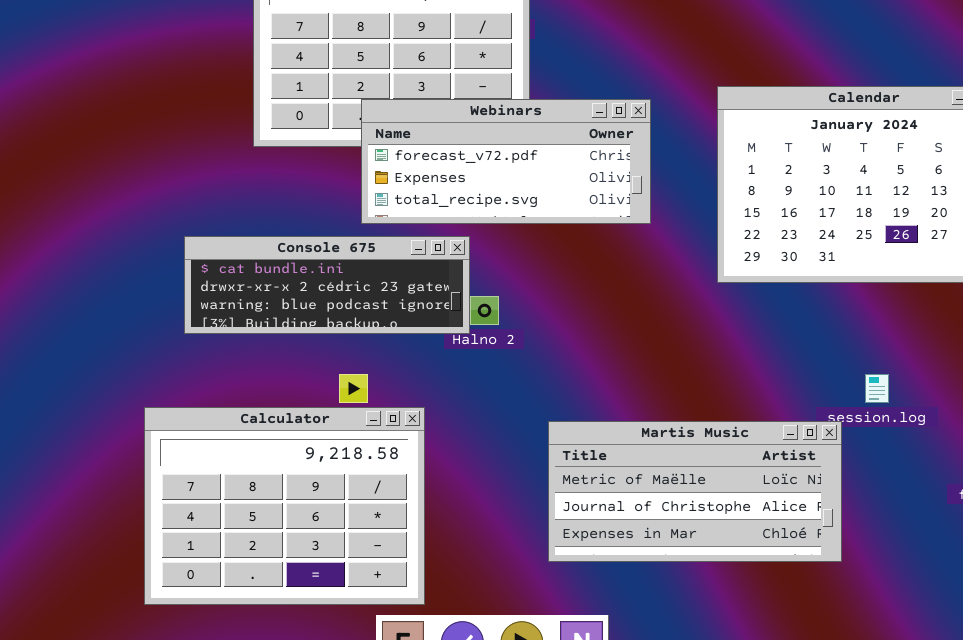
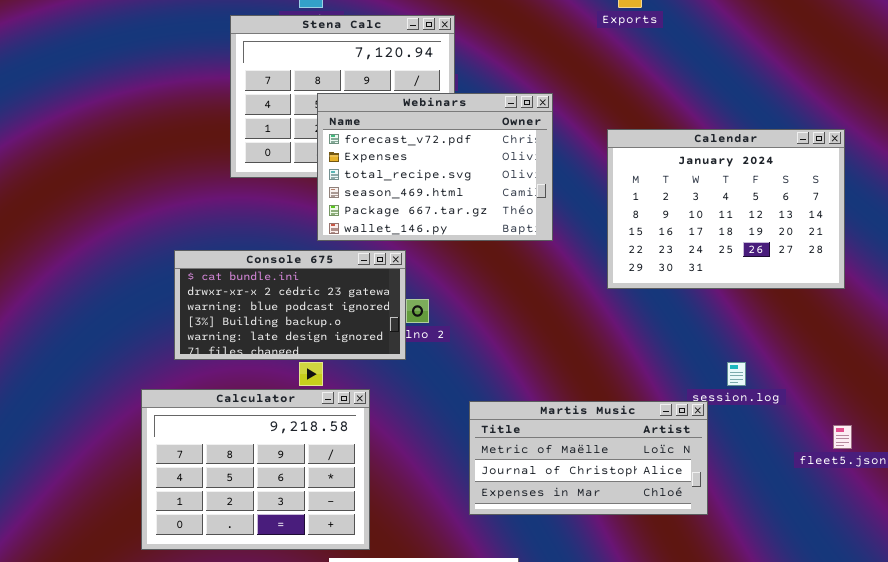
Webinars: [361,99,651,224] -> [317,93,553,241], resized
Console 675: [184,236,470,334] -> [174,250,406,360], resized

